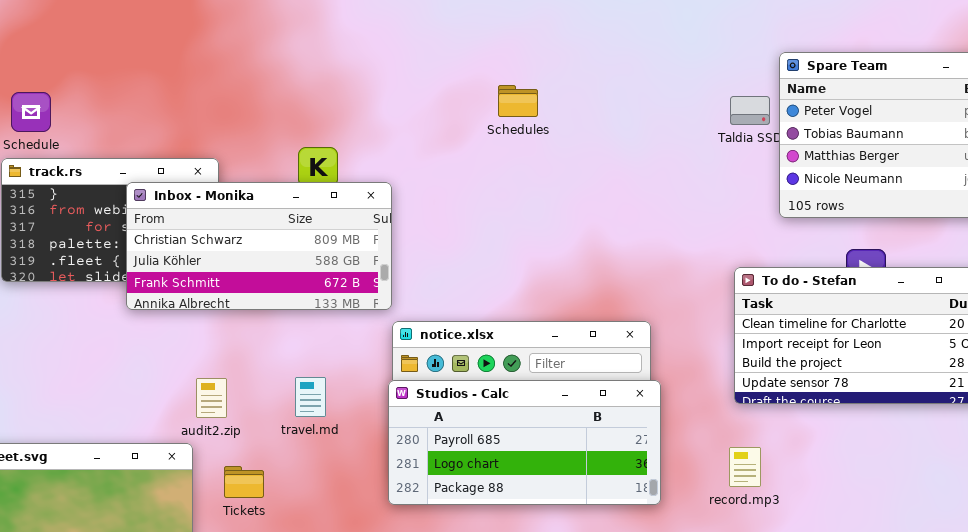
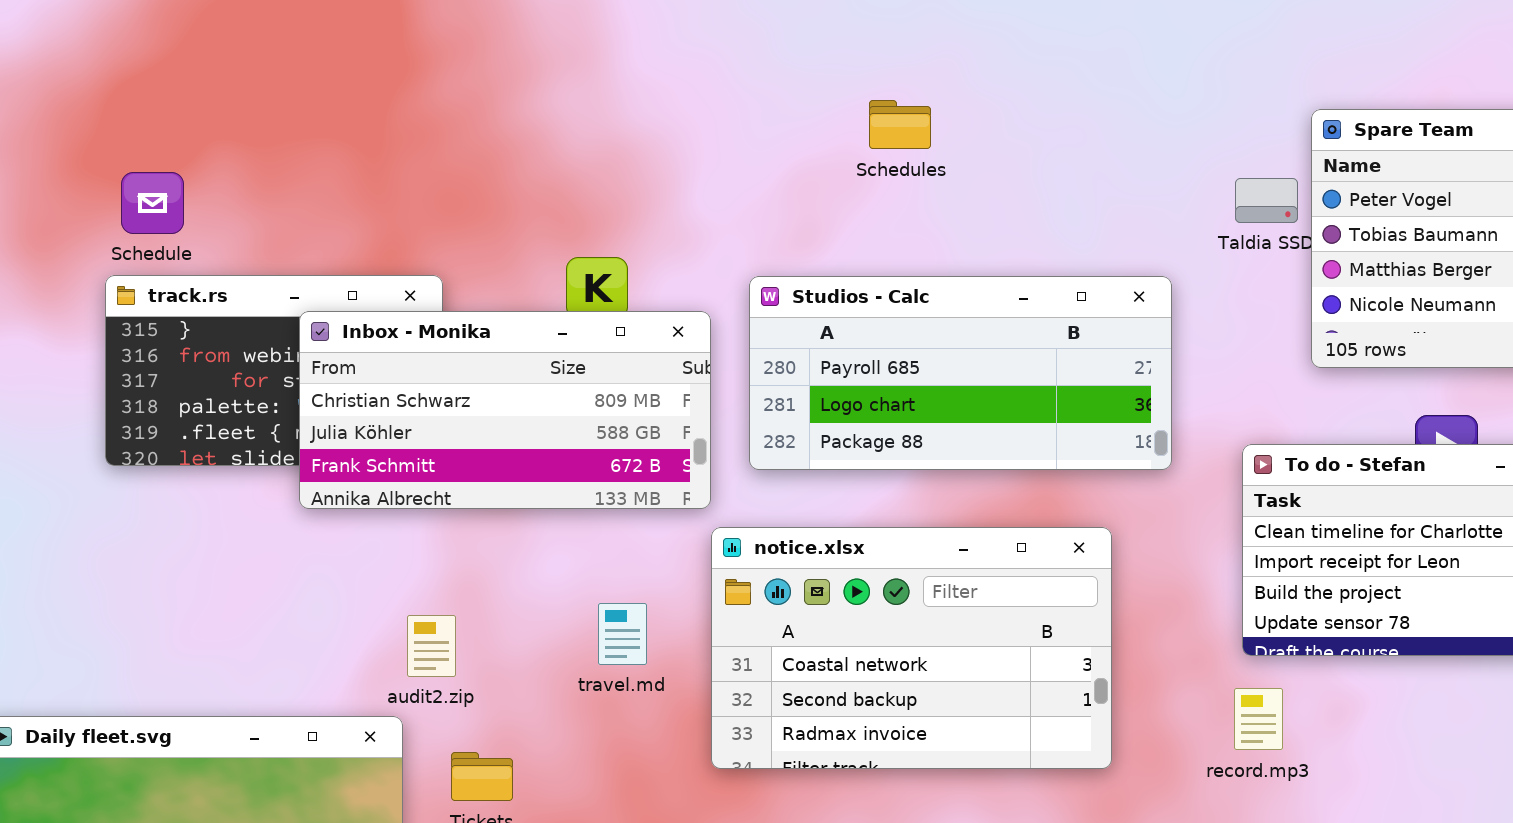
Schedules: [498,85,538,117] -> [869,100,931,149], moved
travel.md: [295,377,326,417] -> [598,603,647,665], moved
Studios - Calc: [388,380,661,505] -> [749,276,1172,470], moved
record.mp3: [729,447,761,487] -> [1234,688,1283,750], moved

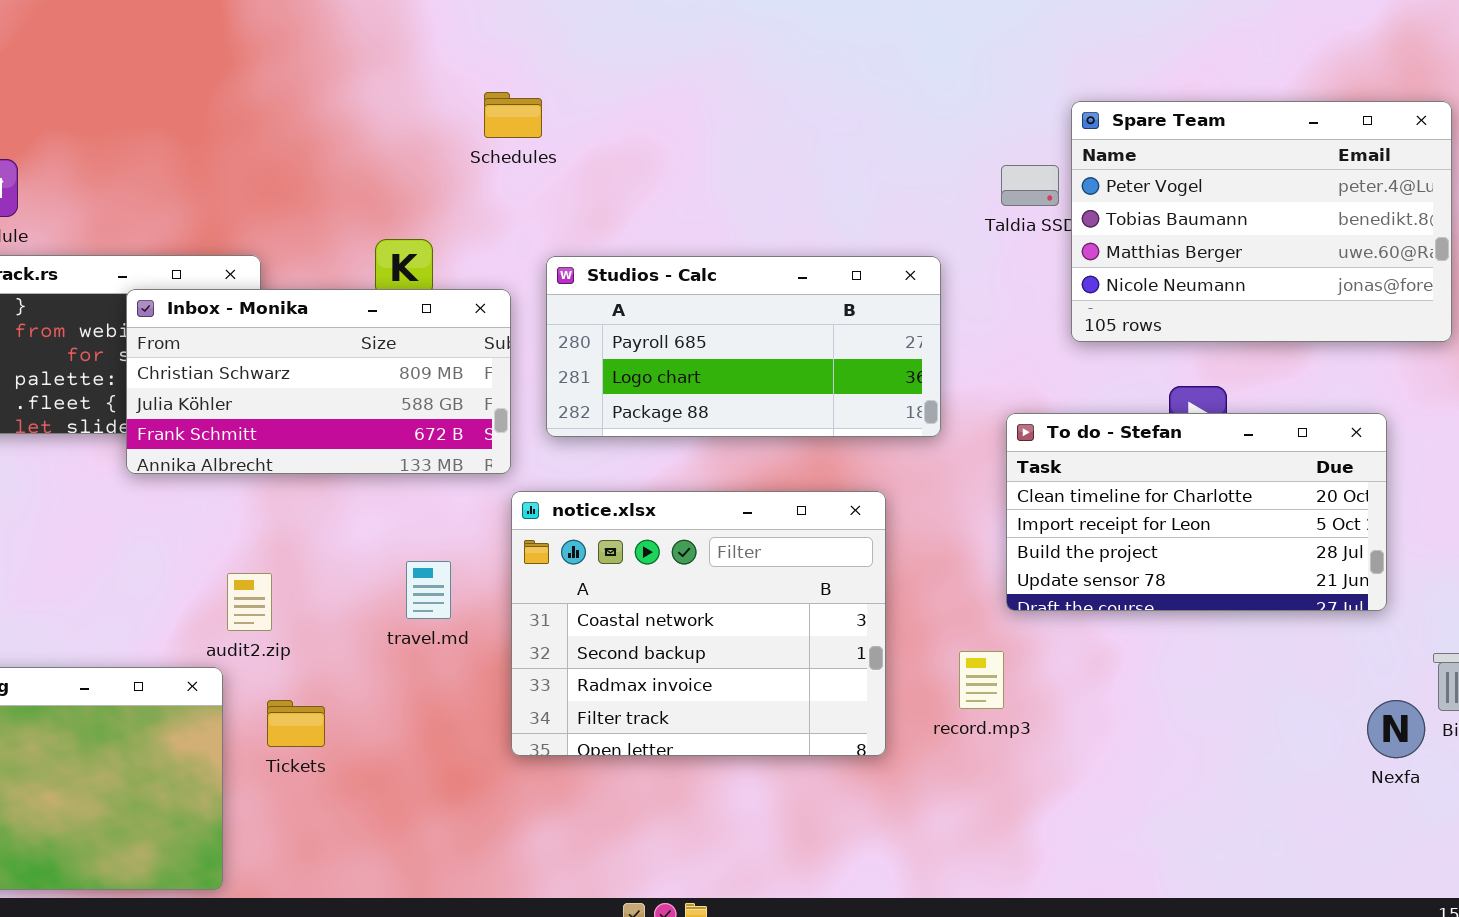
Schedules: [869,100,931,149] -> [484,92,542,138], moved
notice.xlsx: [711,527,1112,769] -> [511,491,886,756], resized
record.mp3: [1234,688,1283,750] -> [959,651,1004,709], moved

